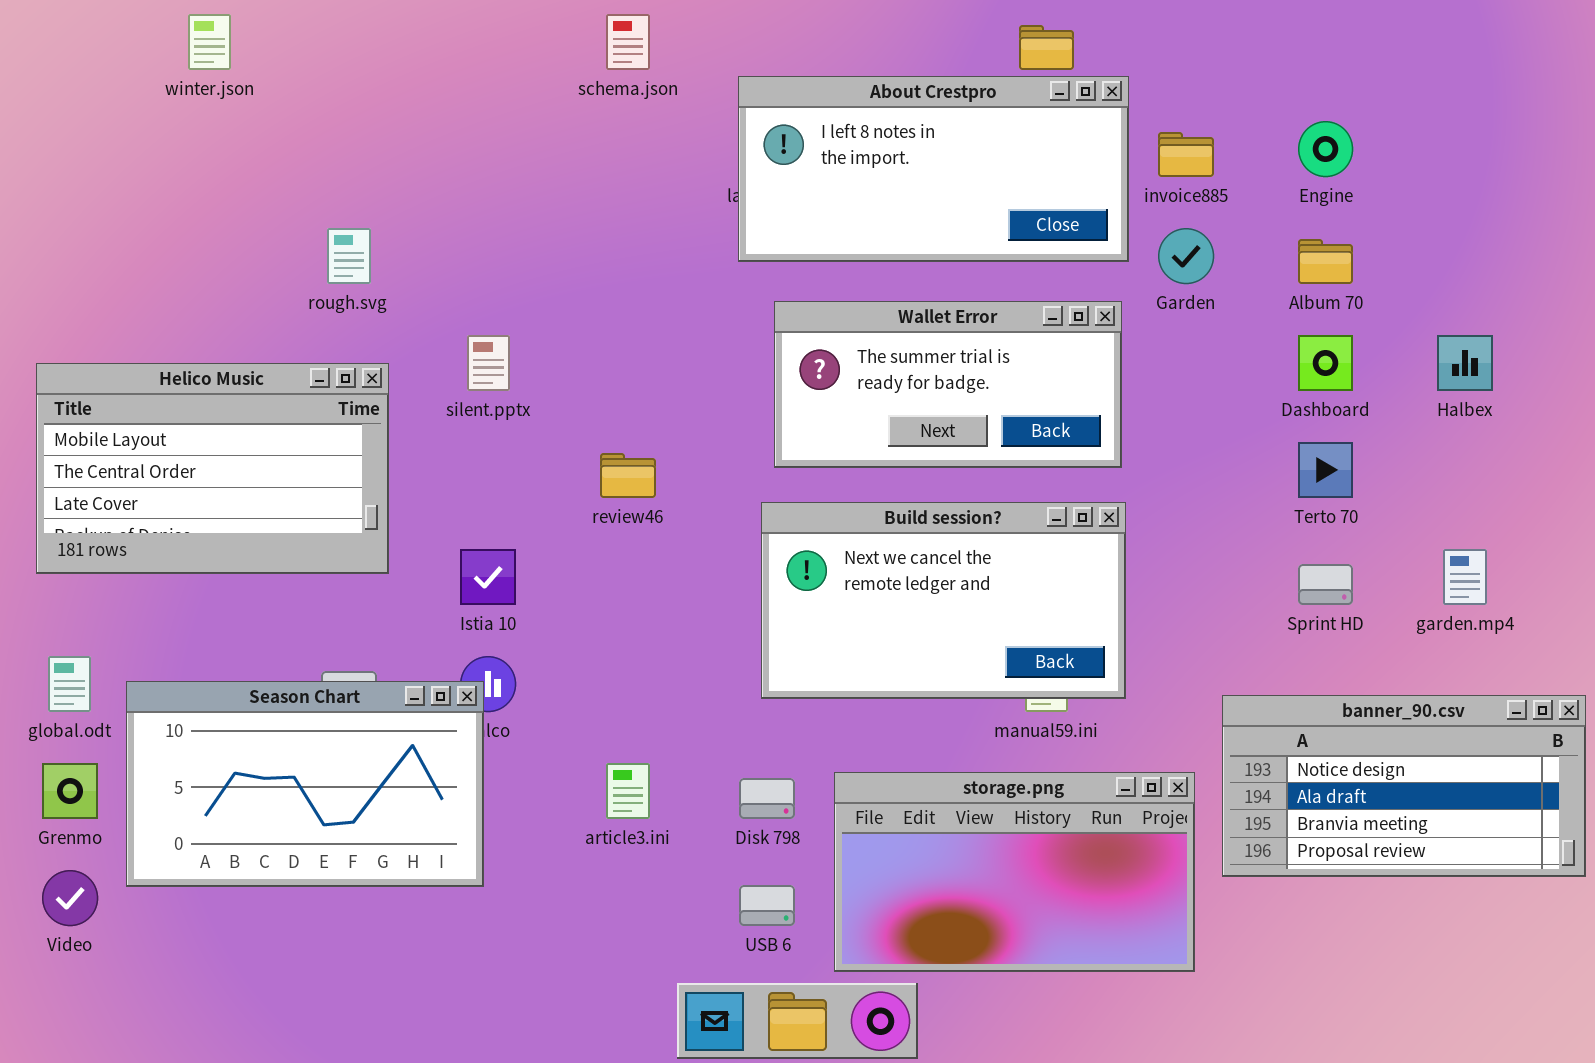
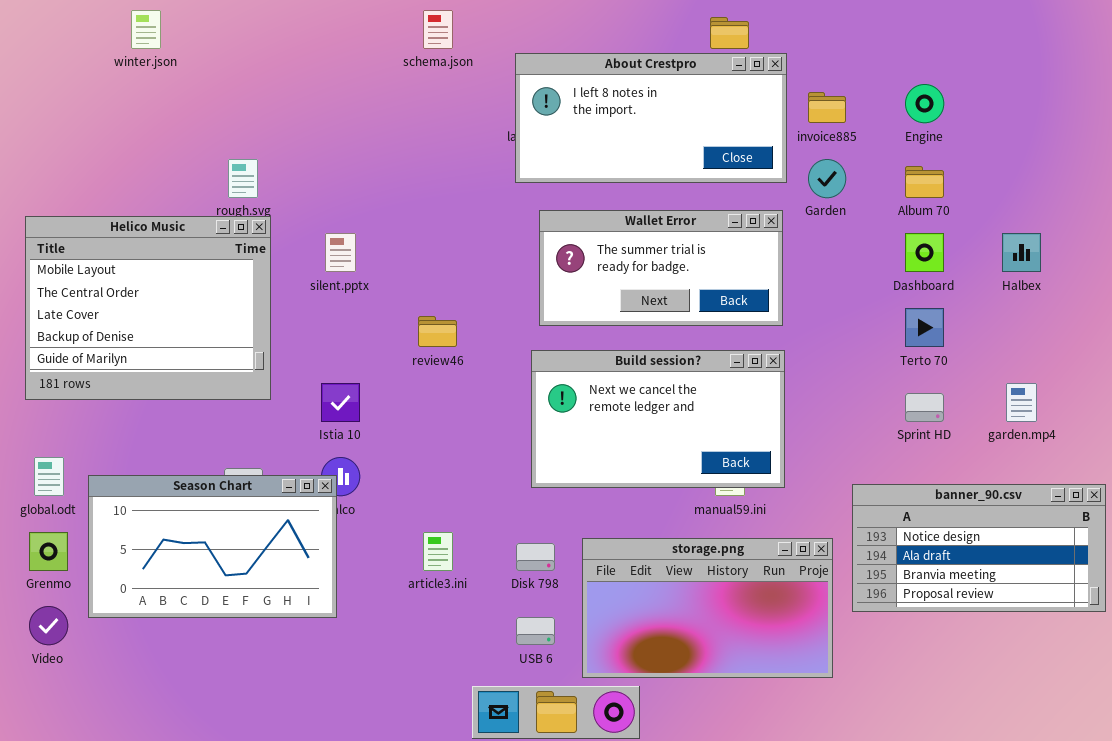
Helico Music: [36,363,389,574] -> [25,216,271,400], resized

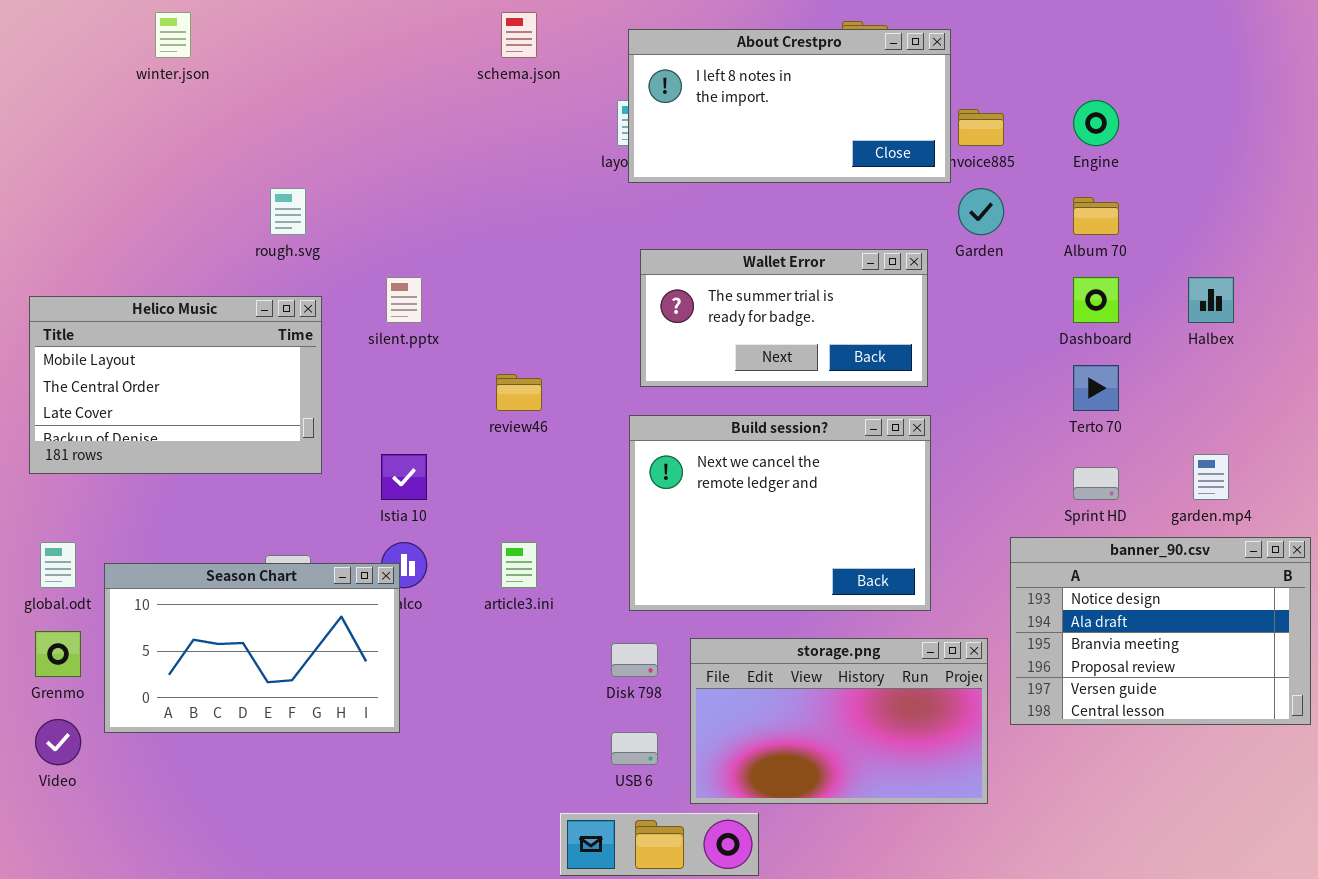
About Crestpro: [515,53,787,183] -> [628,29,951,183], moved
Helico Music: [25,216,271,400] -> [29,296,322,474], resized
Build session?: [531,350,785,488] -> [629,415,931,611], resized
banner_90.csv: [852,484,1106,612] -> [1010,537,1311,725], resized
article3.ini: [423,532,453,571] -> [501,542,537,588], moved

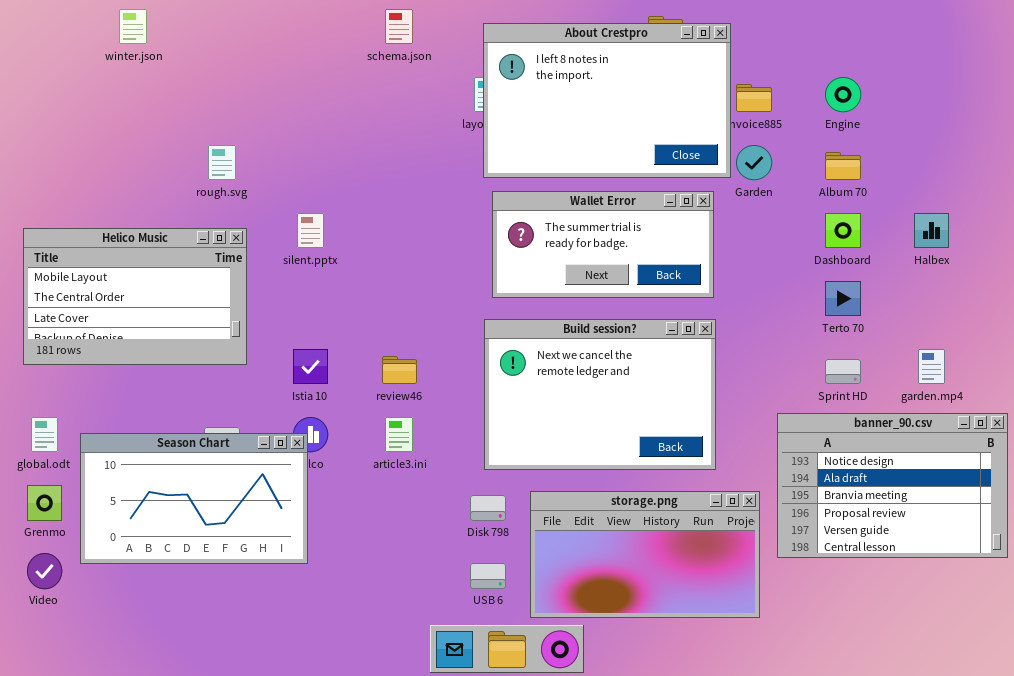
About Crestpro: [628,29,951,183] -> [483,23,731,178], resized
review46: [496,374,542,411] -> [382,356,417,384], moved

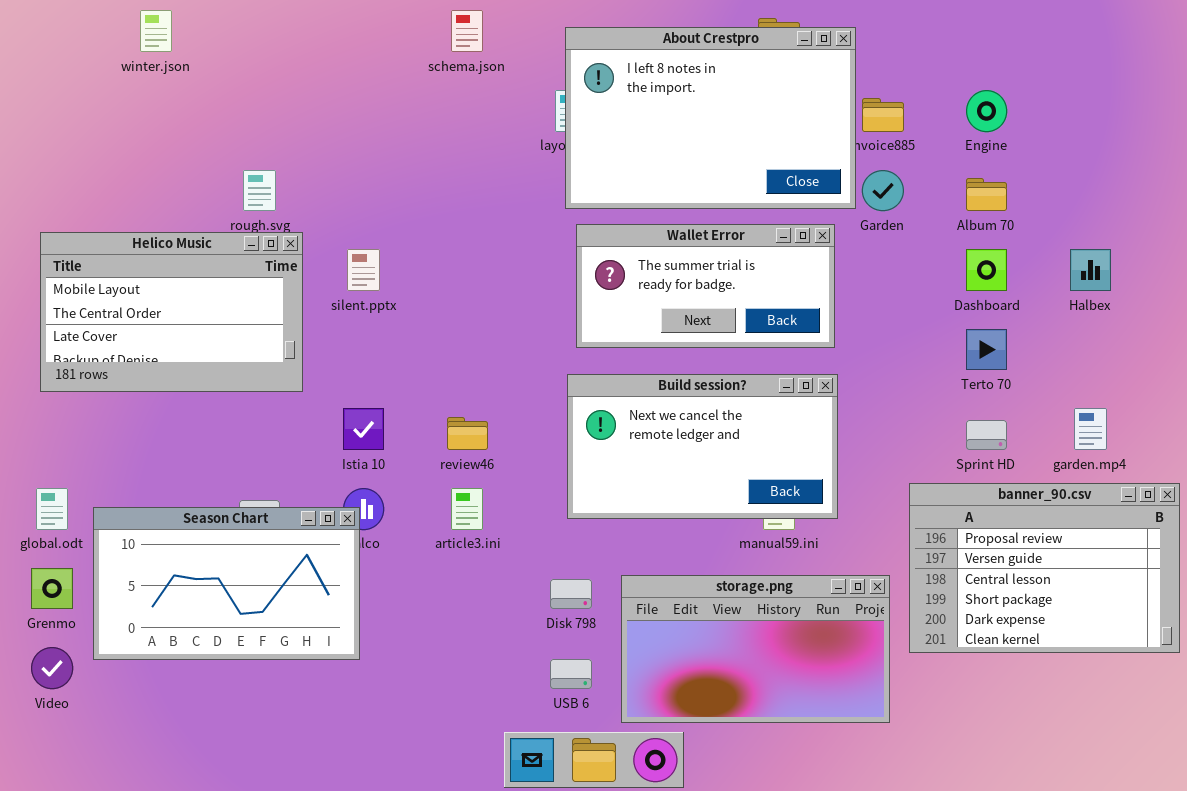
Helico Music: [23,228,247,365] -> [40,232,303,392], moved
Build session?: [484,319,716,470] -> [567,374,838,519], resized
banner_90.csv: [777,413,1008,558] -> [909,483,1180,653], scrolled down 3 rows

